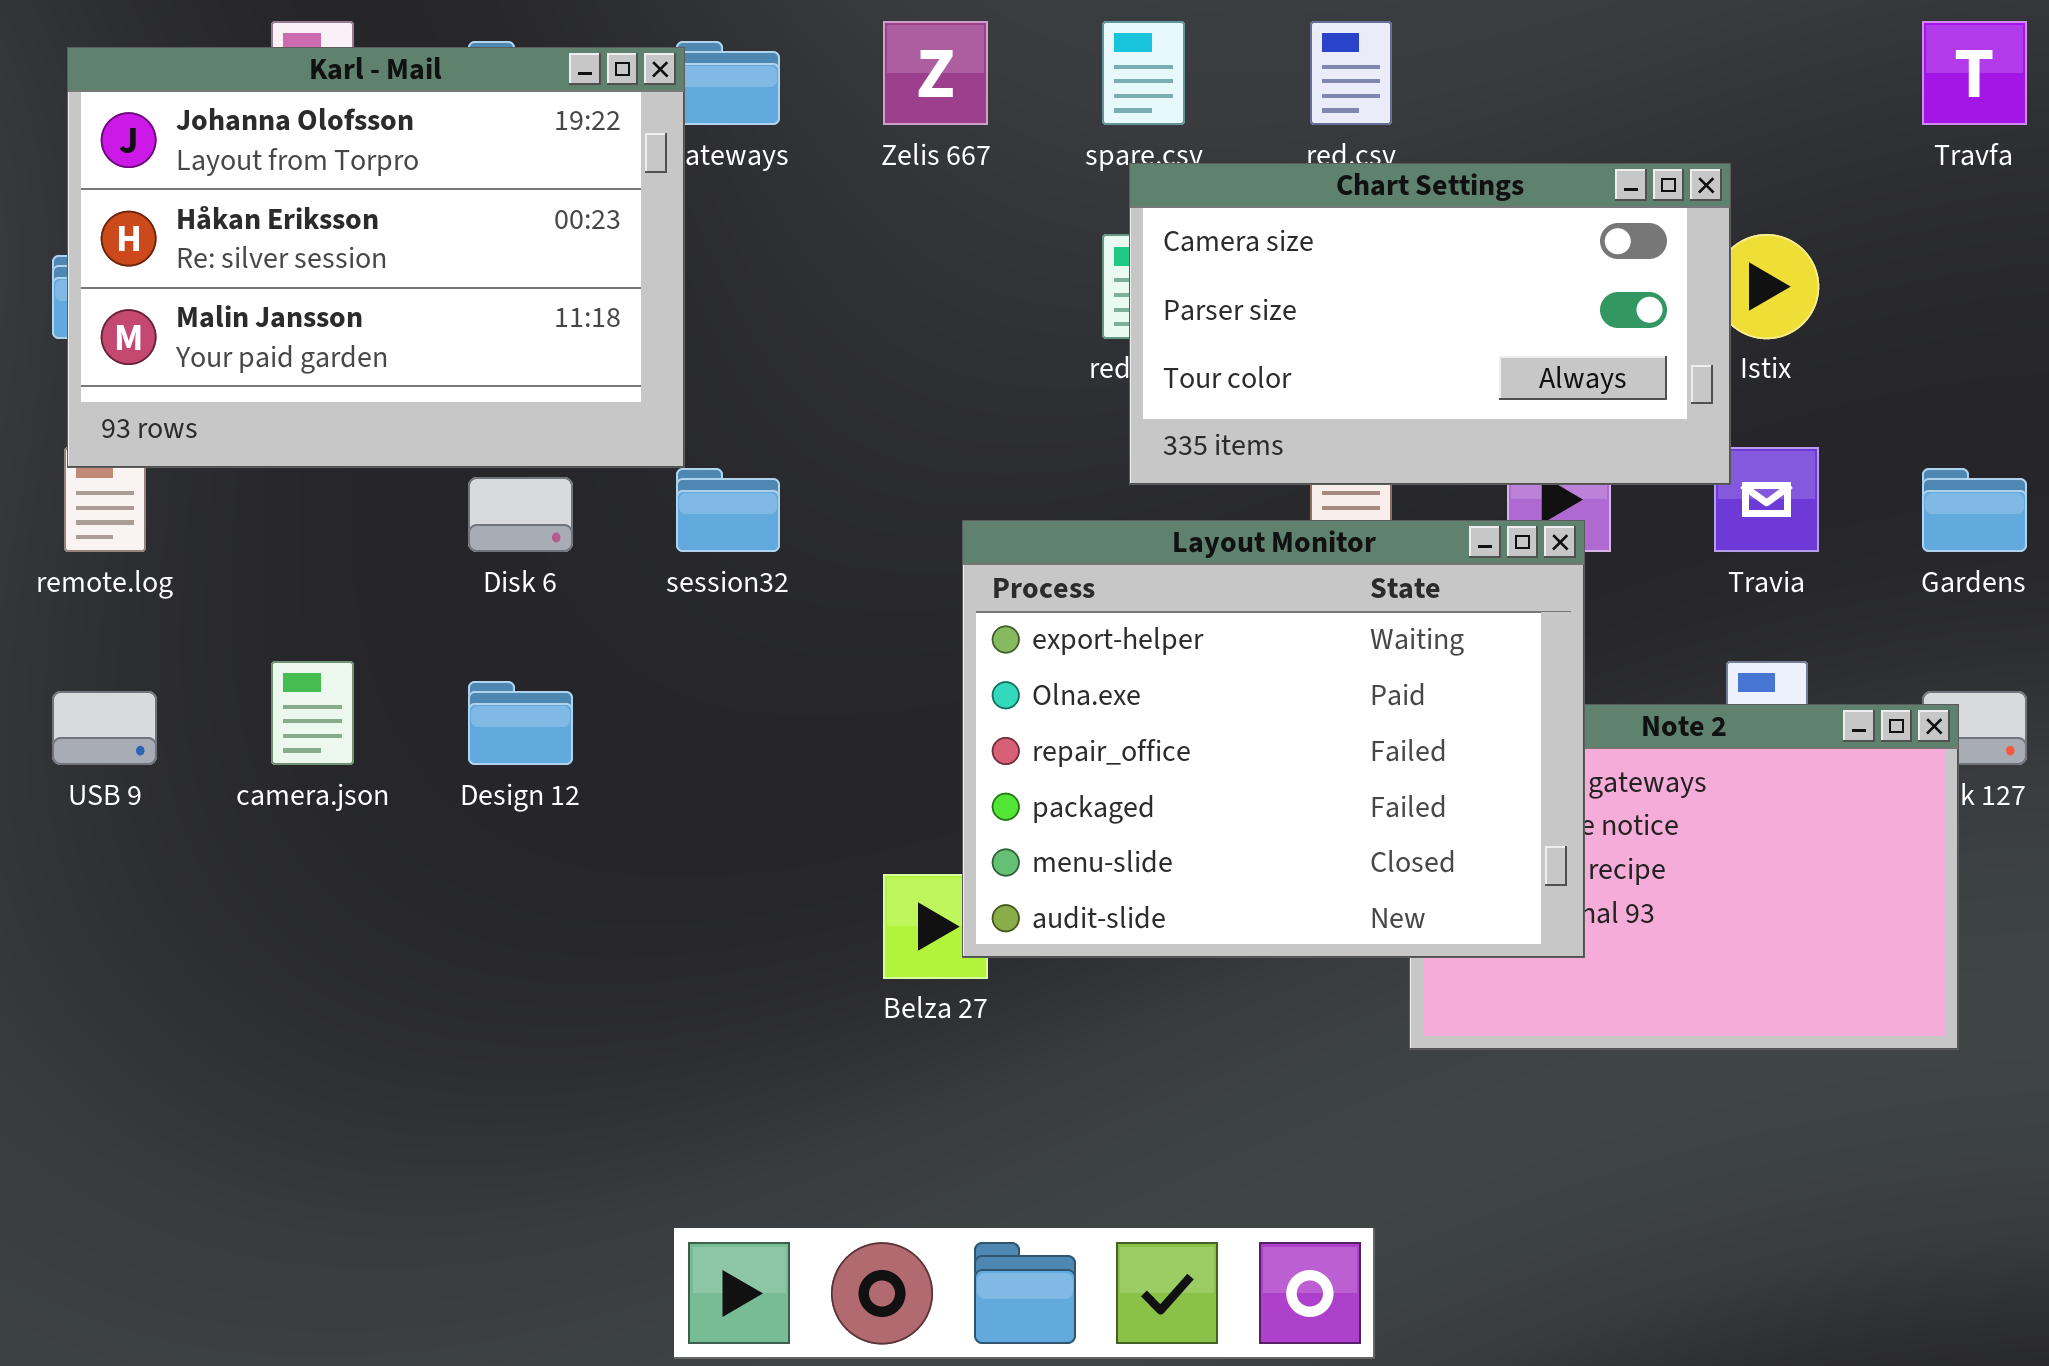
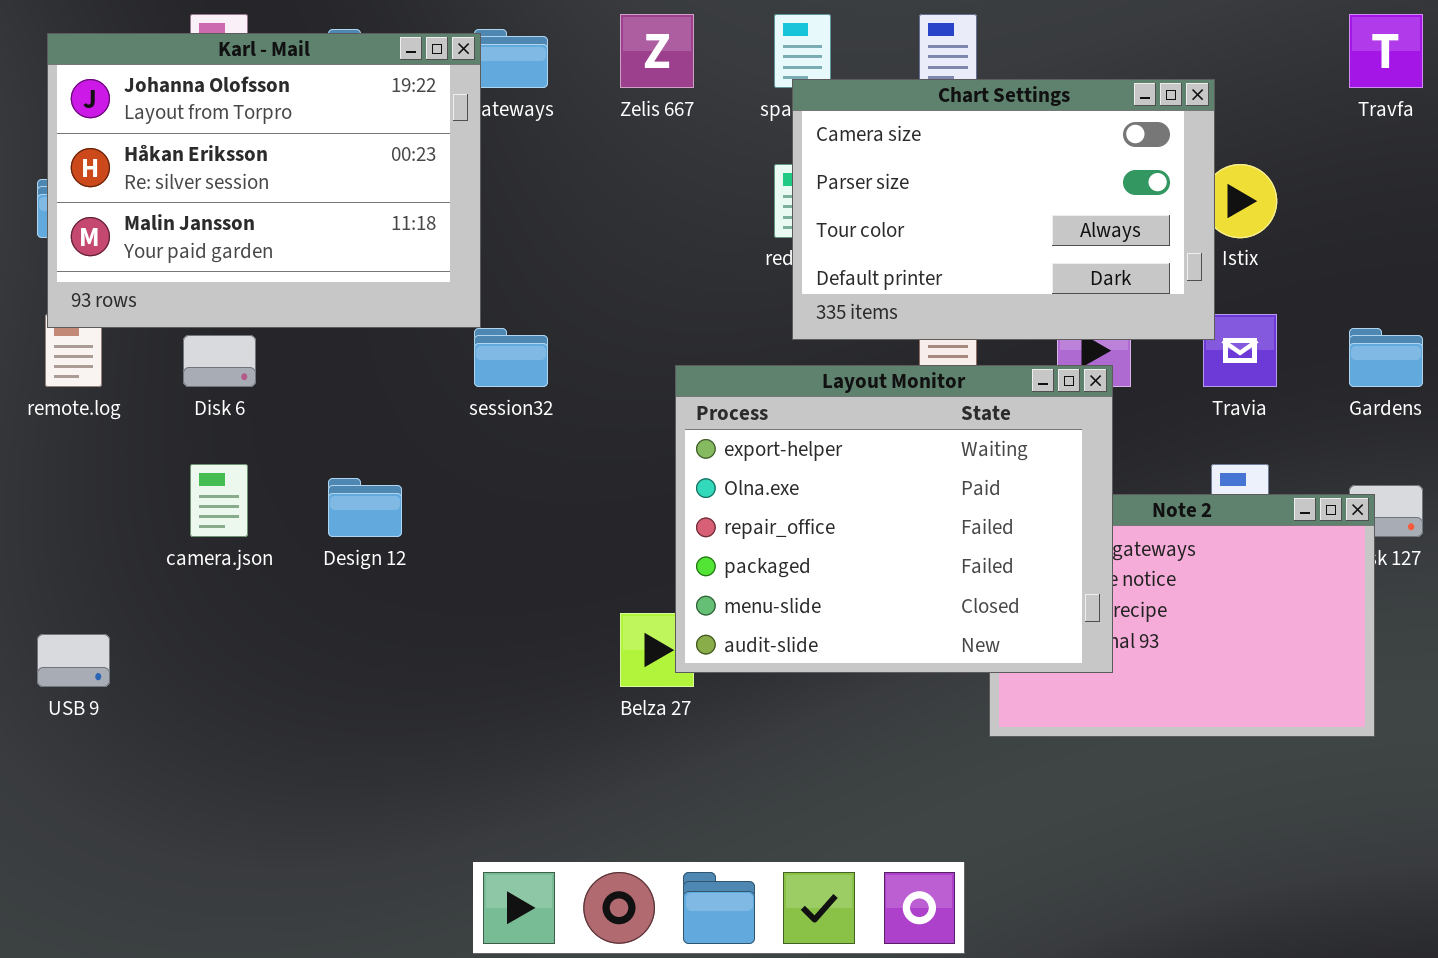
Chart Settings: [1129,163,1731,485] -> [792,79,1215,340], resized
Disk 6: [468,477,573,552] -> [183,335,256,387], moved
USB 9: [52,691,157,765] -> [37,634,110,687], moved

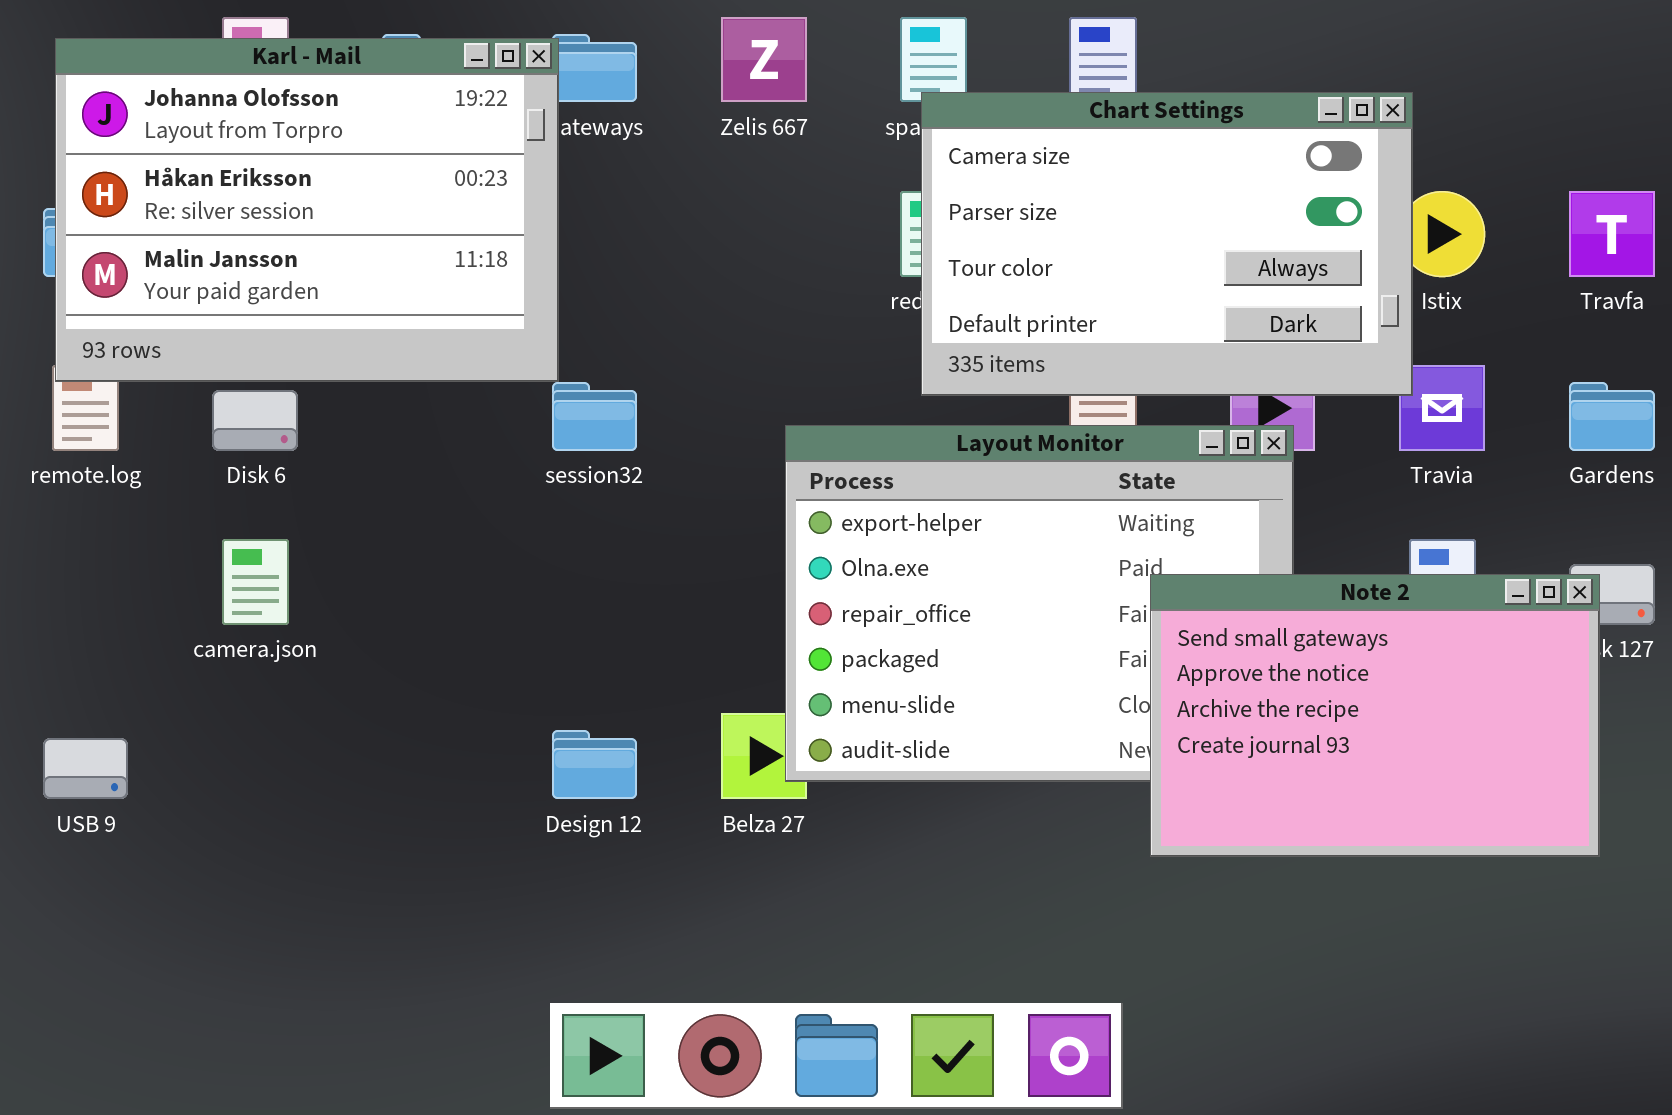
Travfa: [1349,14,1423,88] -> [1569,191,1655,277], moved
Design 12: [328,478,402,537] -> [552,730,637,799], moved
Note 2: [989,494,1375,737] -> [1150,574,1600,857], raised

